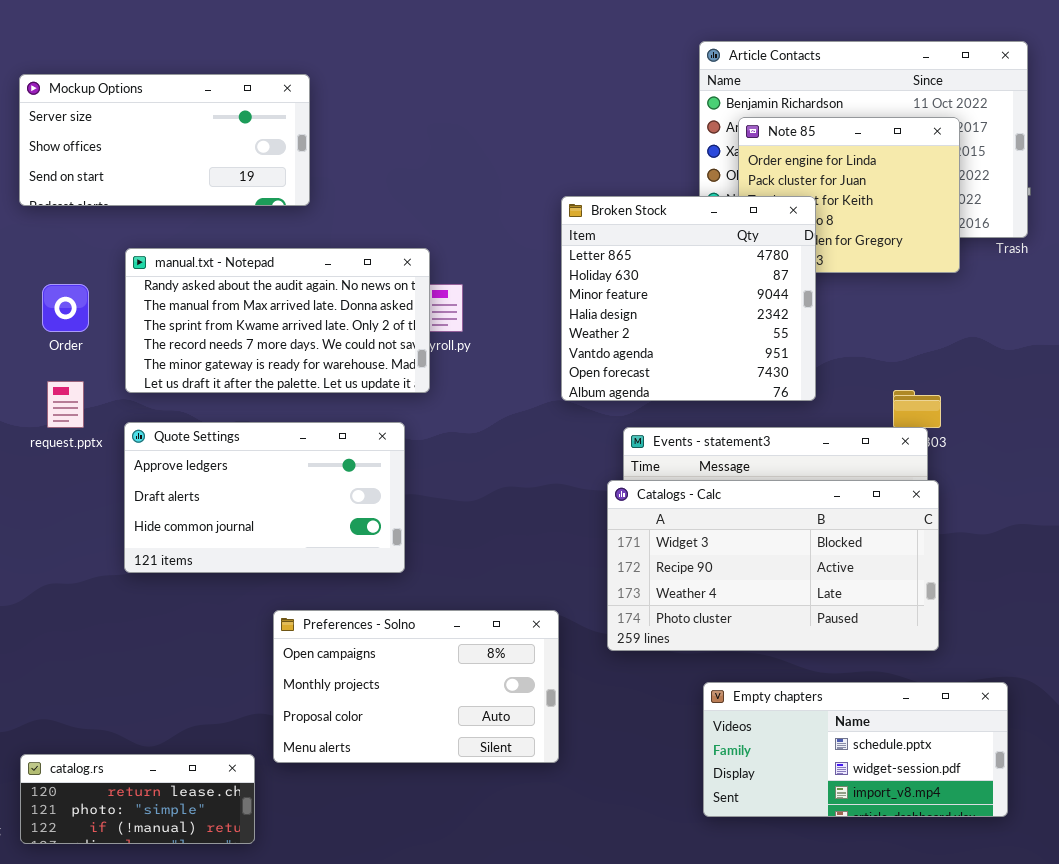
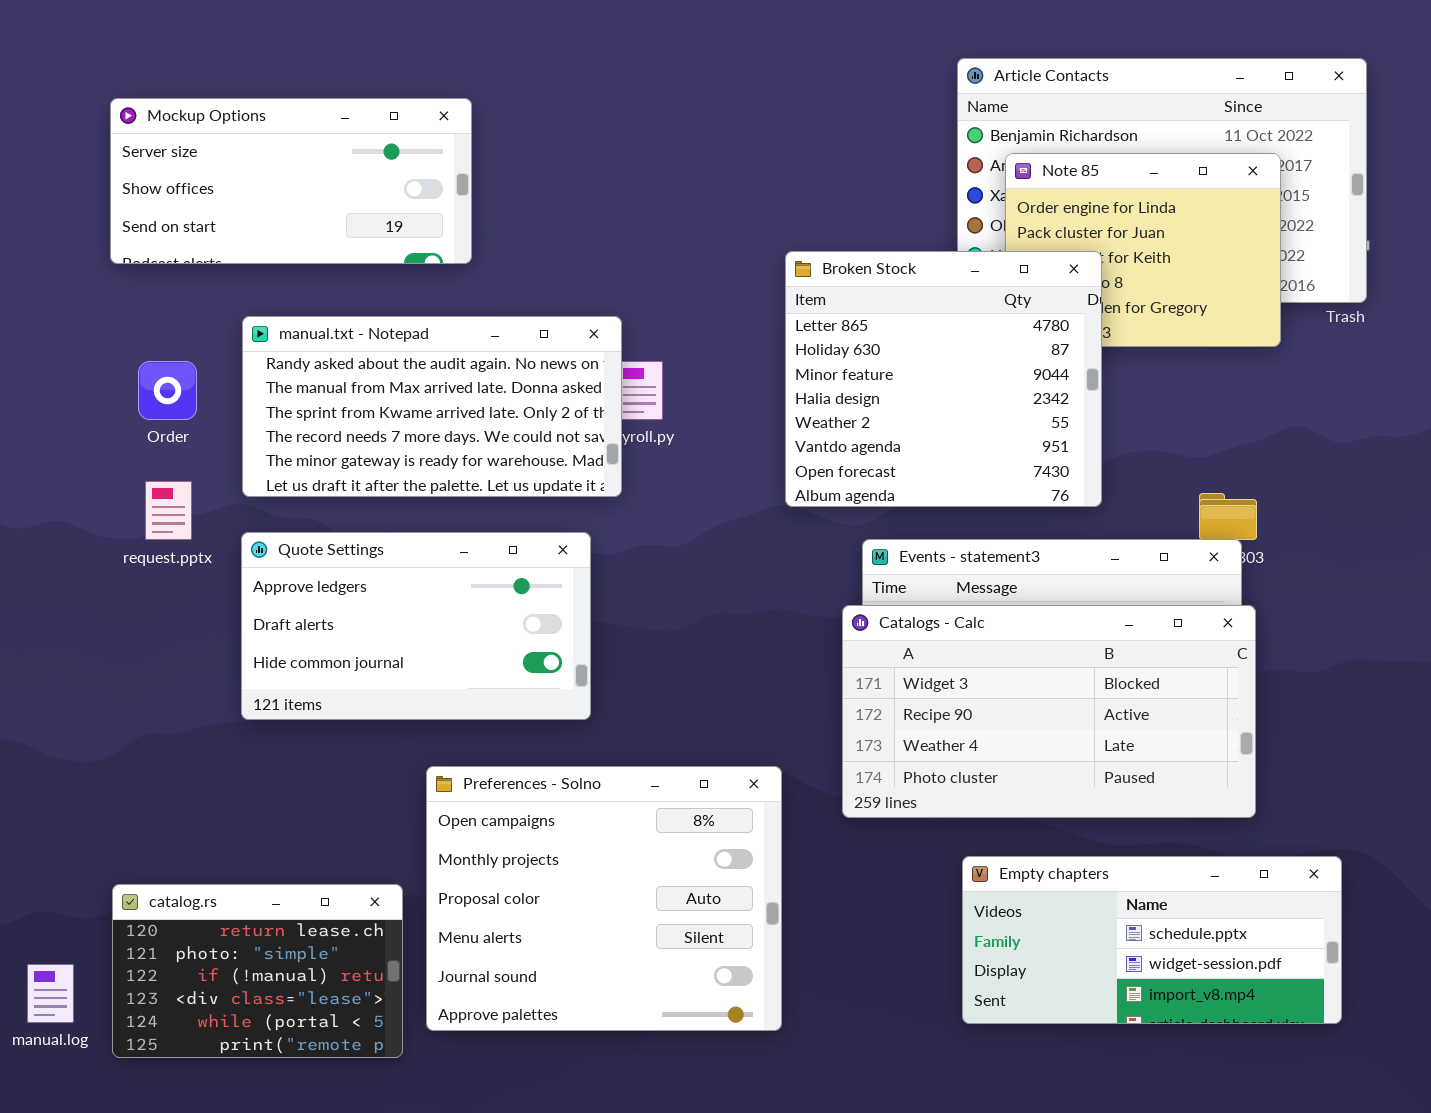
Preferences - Solno: [273,610,559,763] -> [426,766,782,1031], resized
catalog.rs: [20,754,255,844] -> [112,884,403,1058], resized

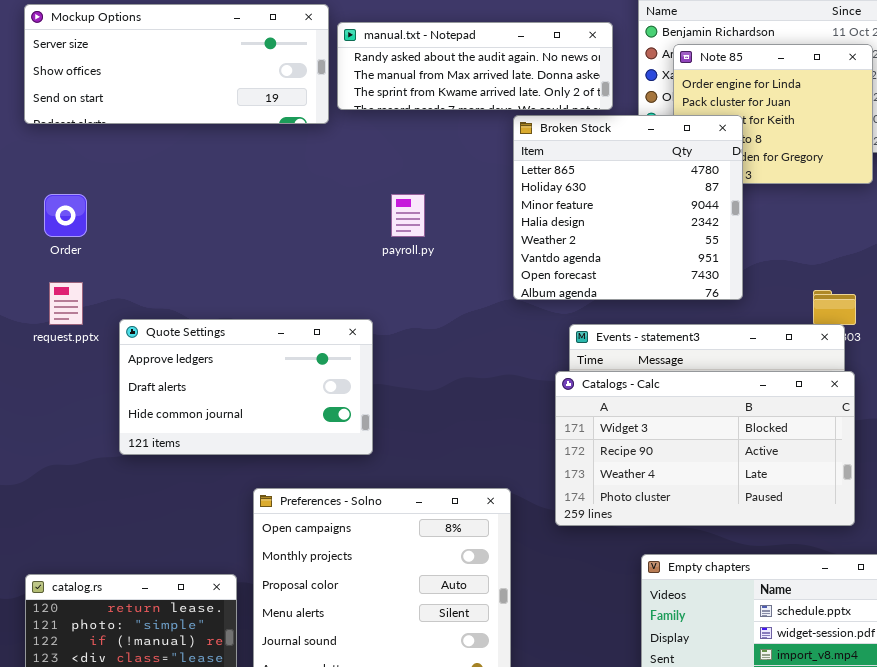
Mockup Options: [110,98,472,264] -> [24,4,329,124], resized
manual.txt - Notepad: [242,316,622,497] -> [337,22,613,110], moved, resized

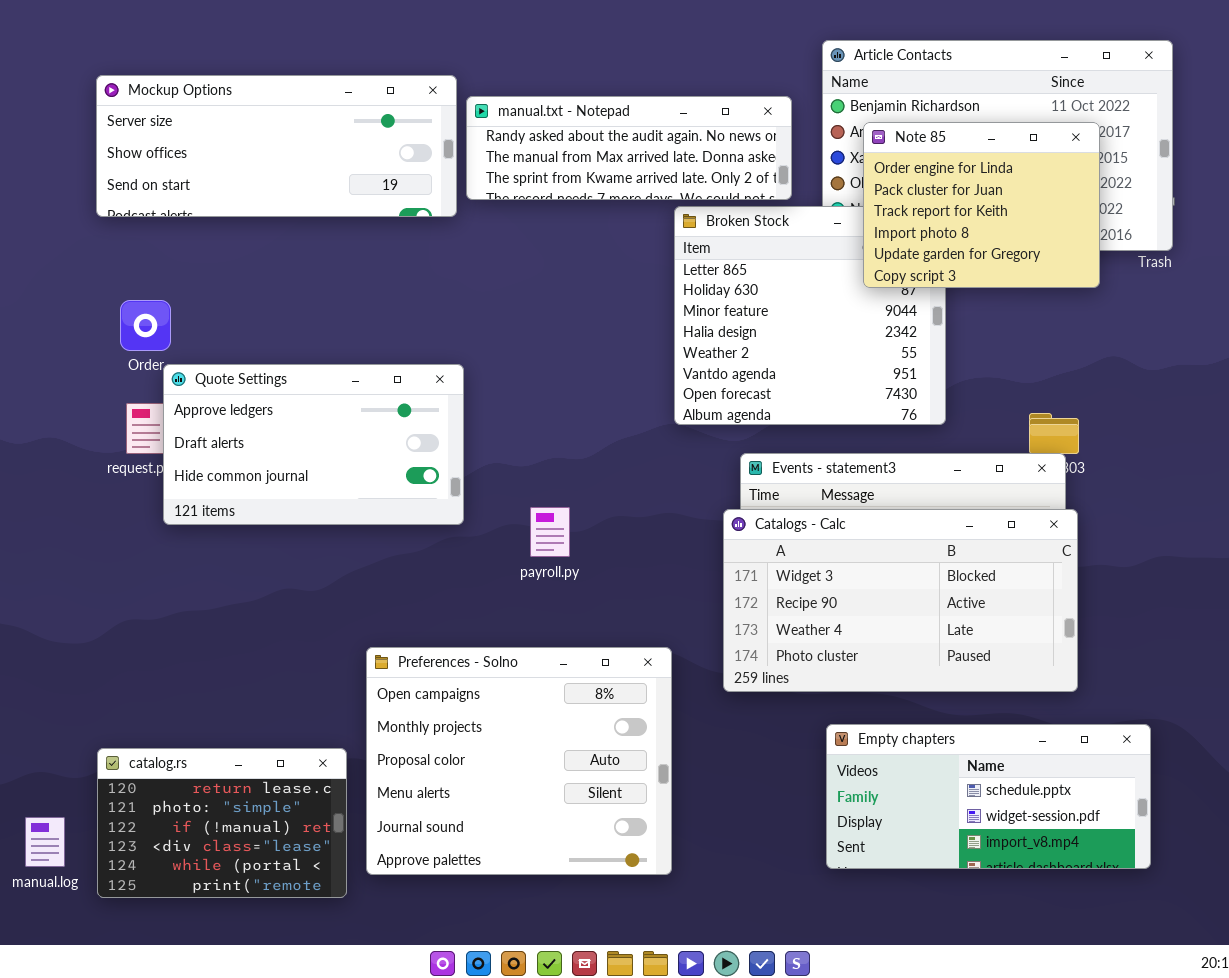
Note 85: [673,44,873,184] -> [863,122,1100,288], raised
payroll.py: [391,194,425,237] -> [530,507,570,557], moved
Quote Settings: [119,319,373,455] -> [163,364,464,525], moved

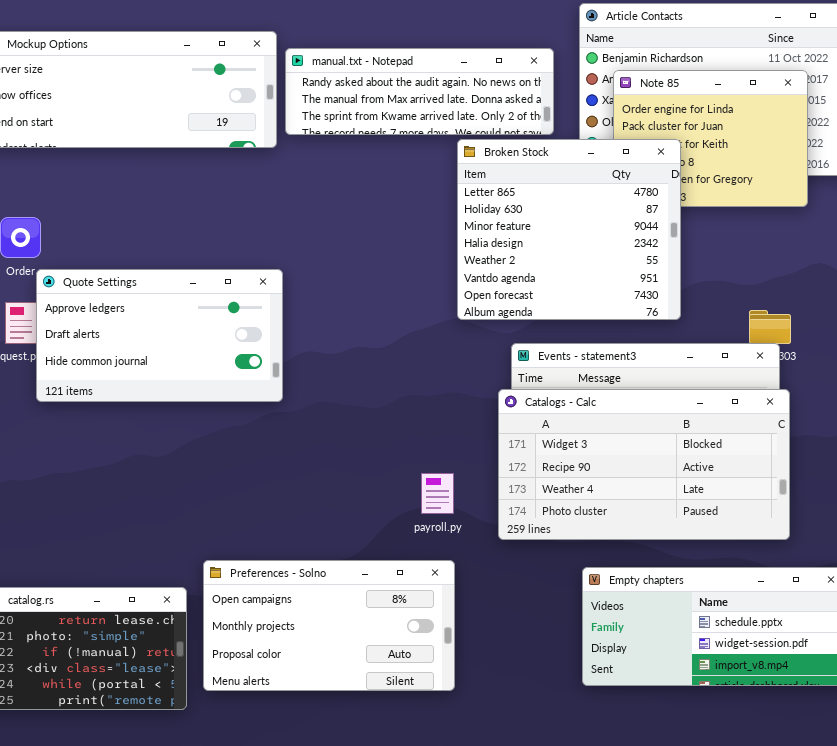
Broken Stock: [674,206,946,425] -> [457,139,681,320], raised
payroll.py: [530,507,570,557] -> [421,473,454,514], moved
Preferences - Solno: [366,647,672,875] -> [203,560,455,691], resized

